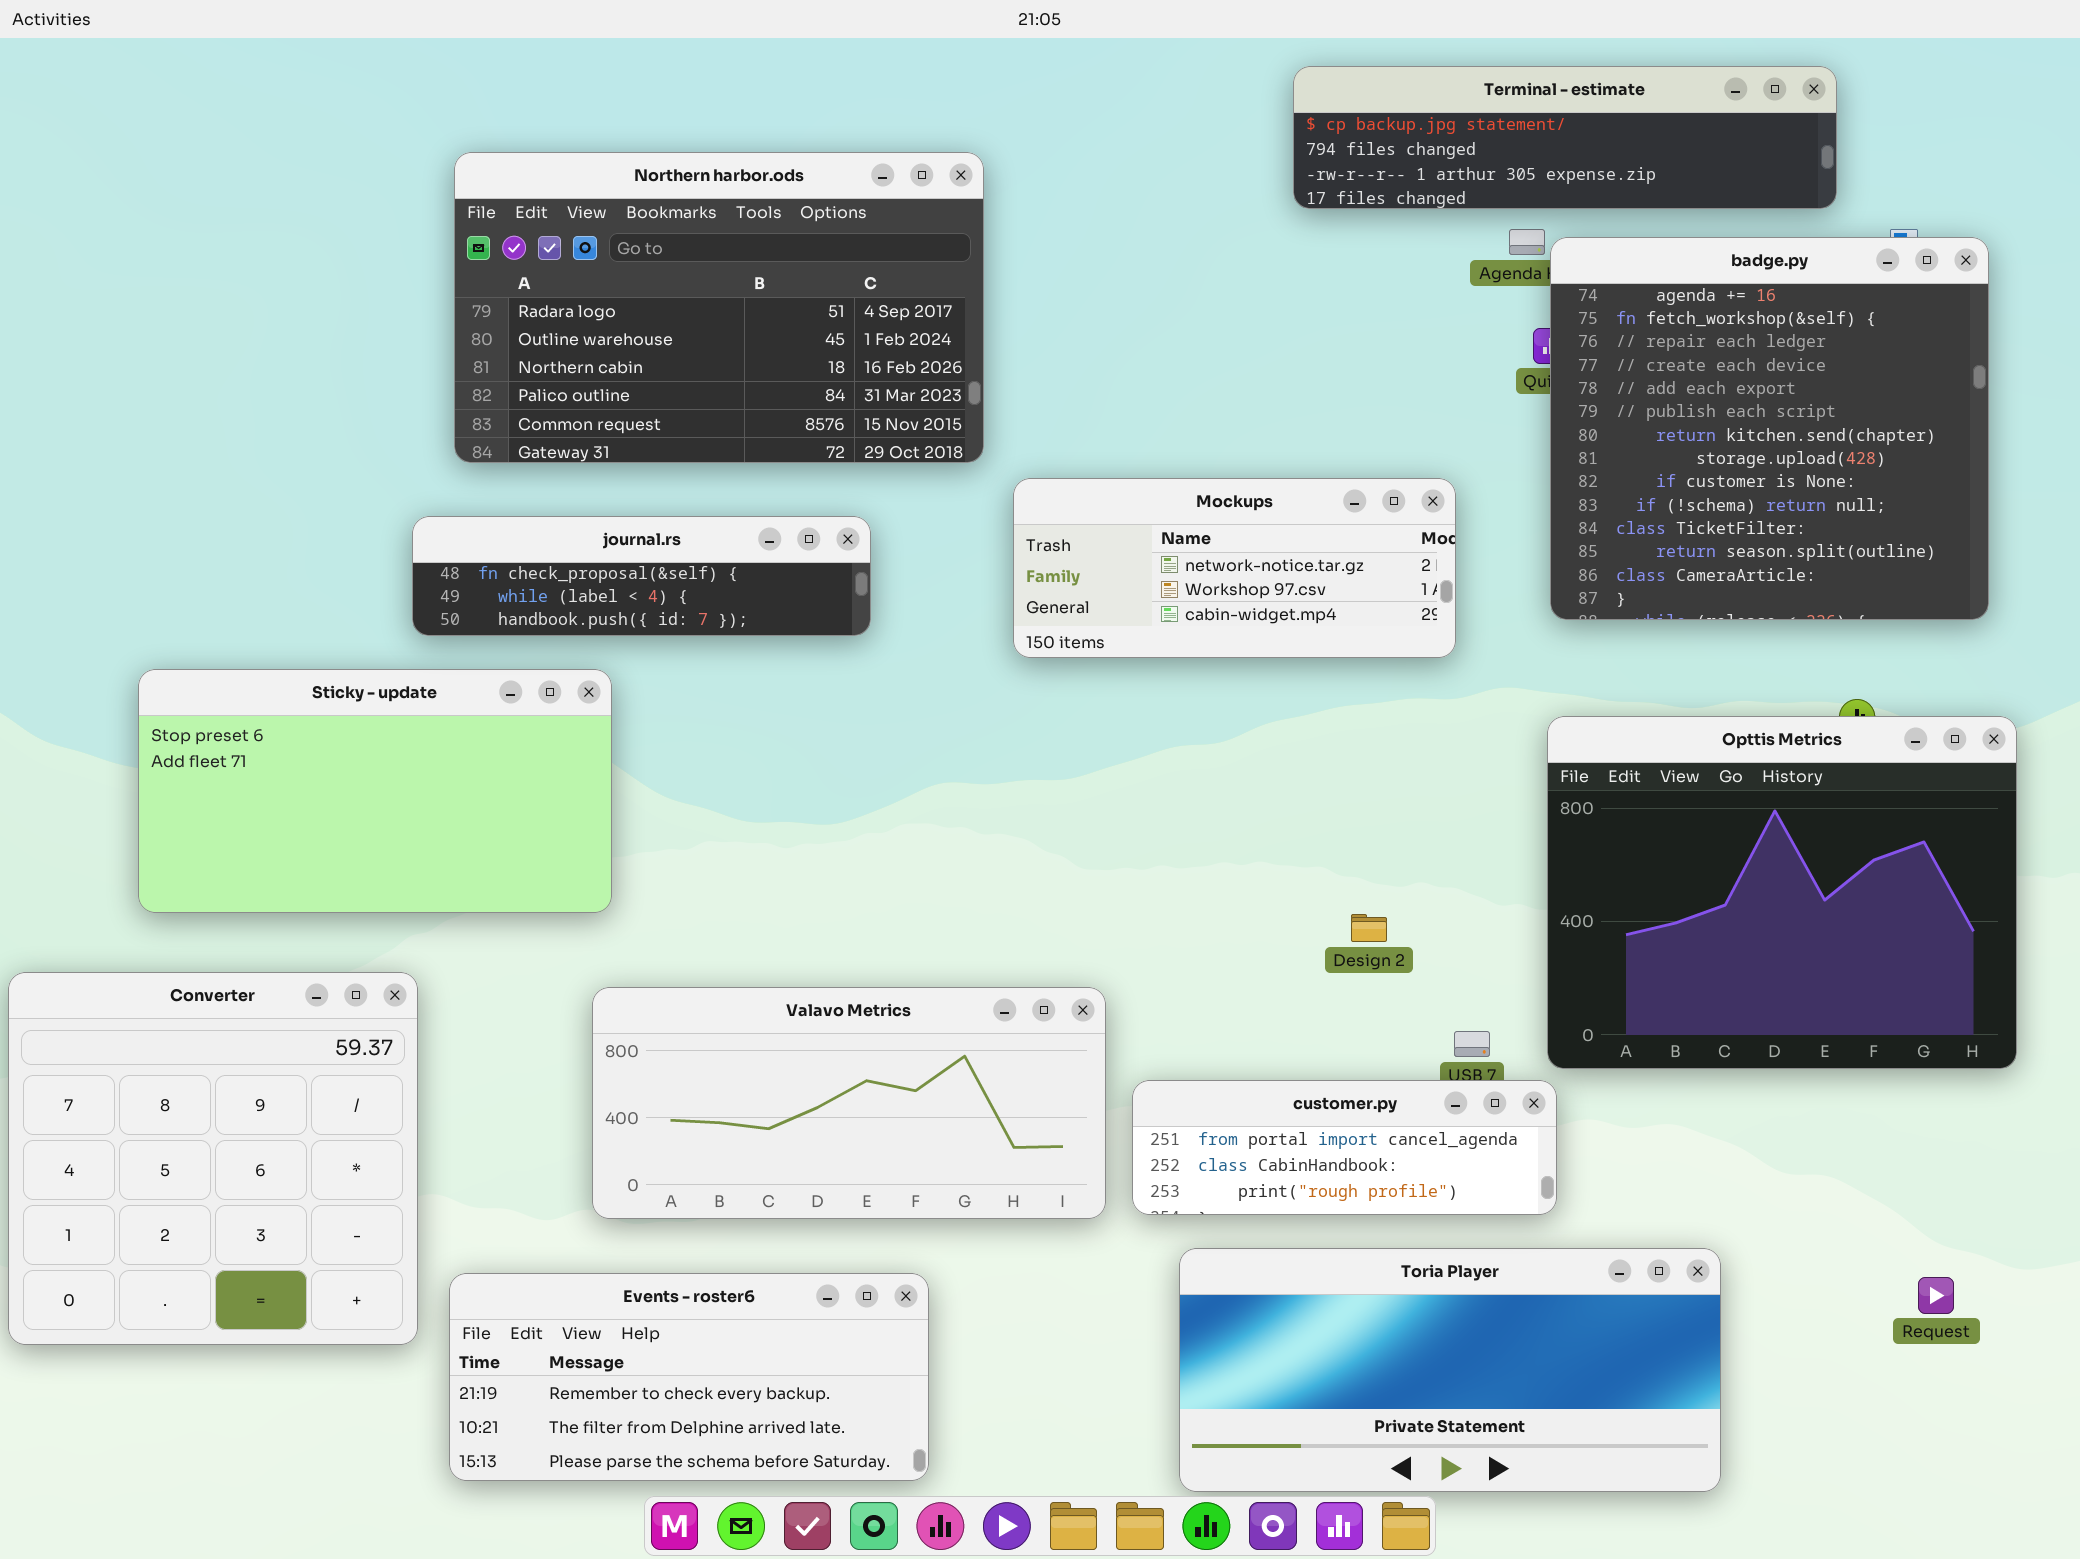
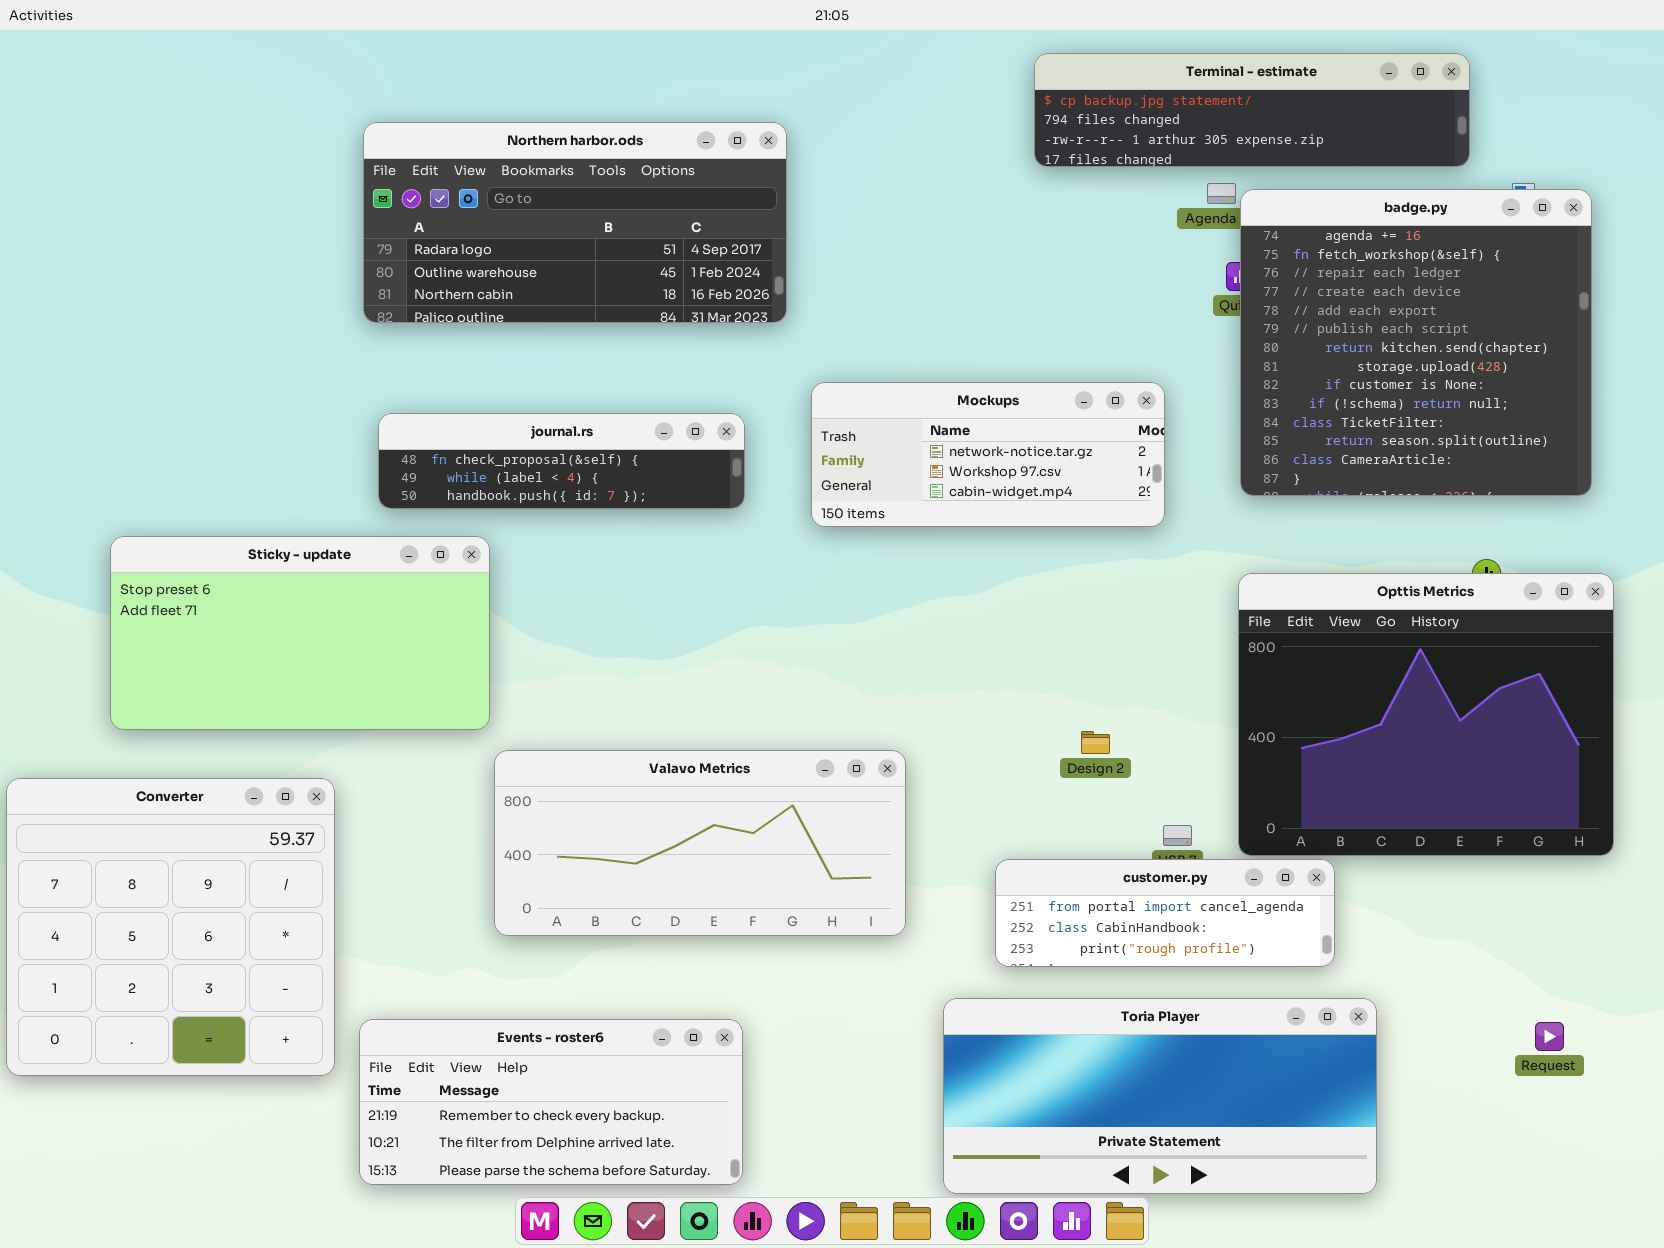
Northern harbor.ods: [454,152,984,463] -> [363,122,787,323], resized
journal.rs: [412,516,871,636] -> [378,413,745,509], moved
Valavo Metrics: [592,987,1106,1219] -> [494,750,906,936], moved
customer.py: [1132,1080,1557,1215] -> [995,859,1335,967], moved

